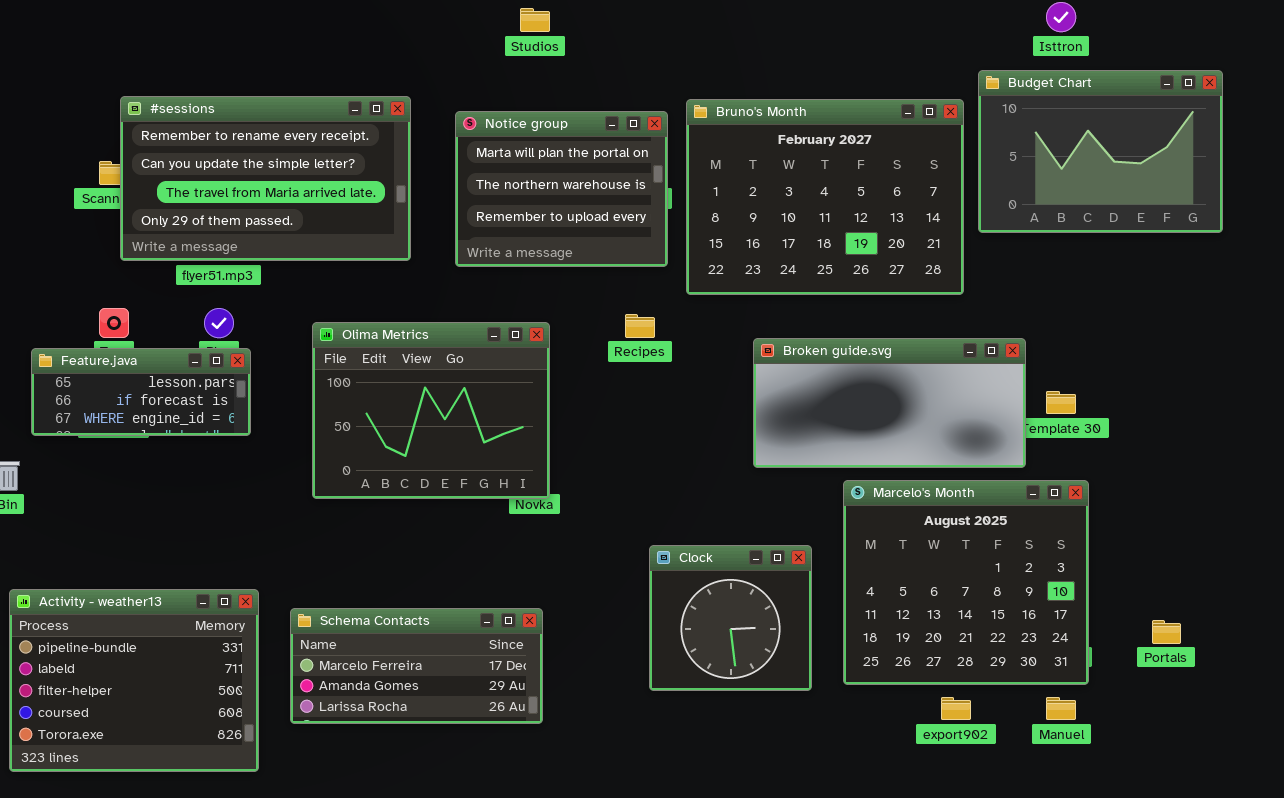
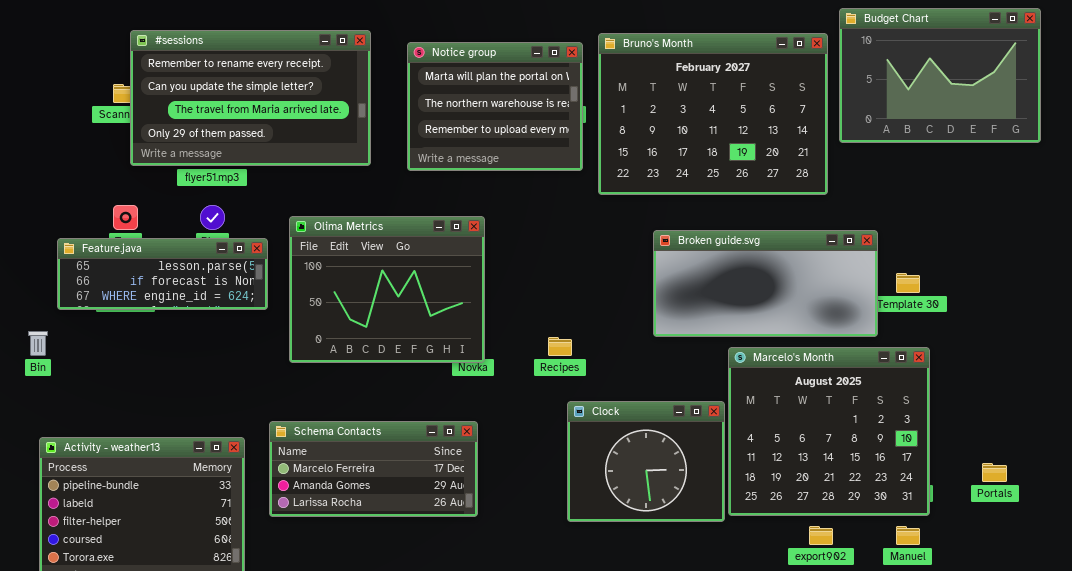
Recipes: [625,314,655,338] -> [548,337,572,356], moved
Feature.java: [31,348,251,436] -> [57,238,268,310], resized
Clock: [649,545,812,691] -> [567,401,725,522], resized
Schema Contacts: [290,608,543,724] -> [269,421,478,517], moved

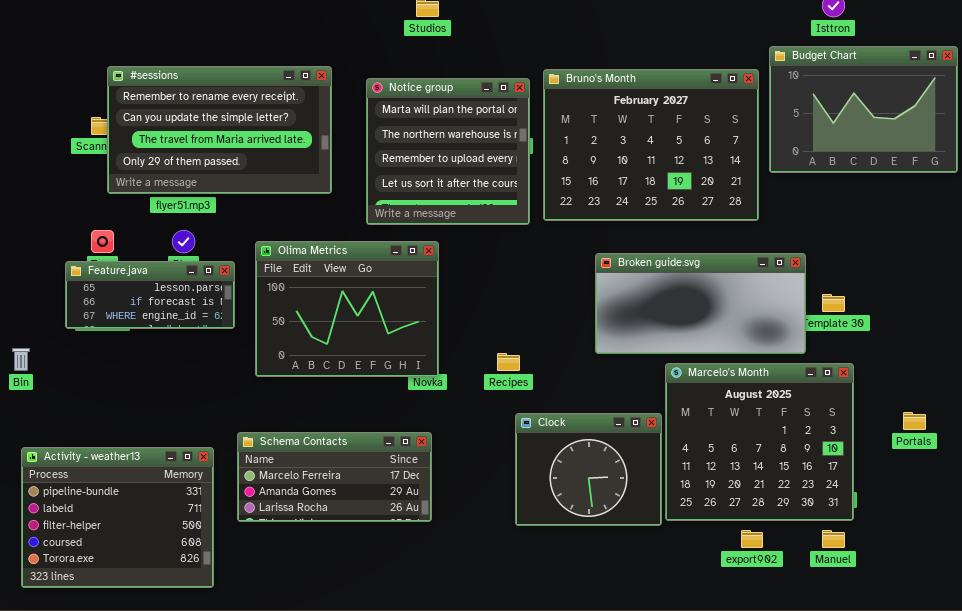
Notice group: [407,42,583,171] -> [366,78,530,225], resized
Feature.java: [57,238,268,310] -> [65,261,235,329], resized
Portals: [982,463,1007,482] -> [903,412,926,430], moved

